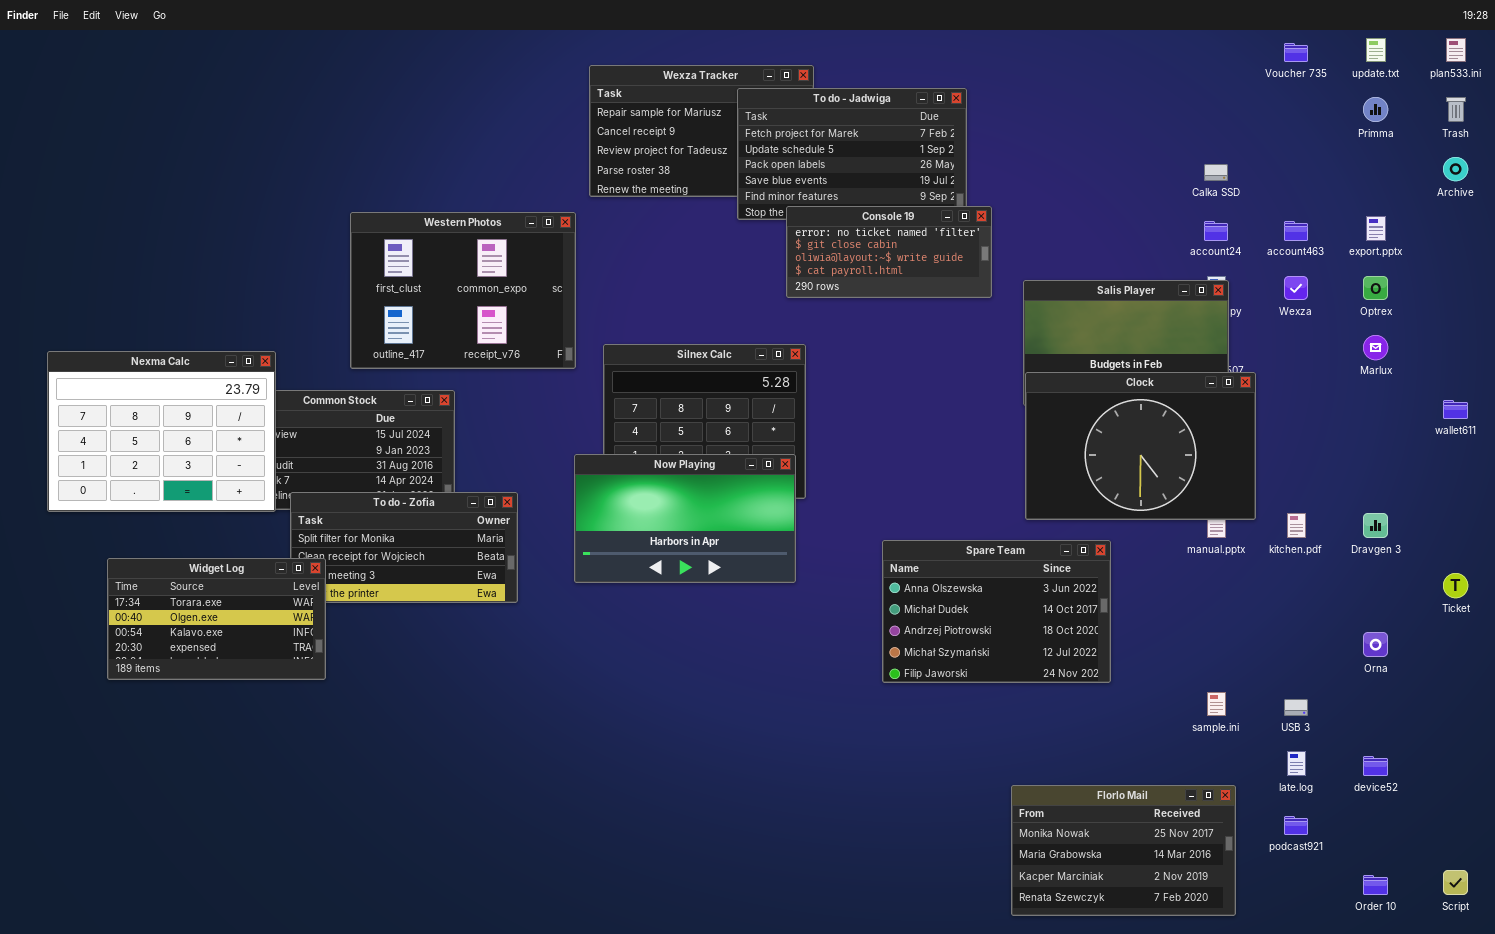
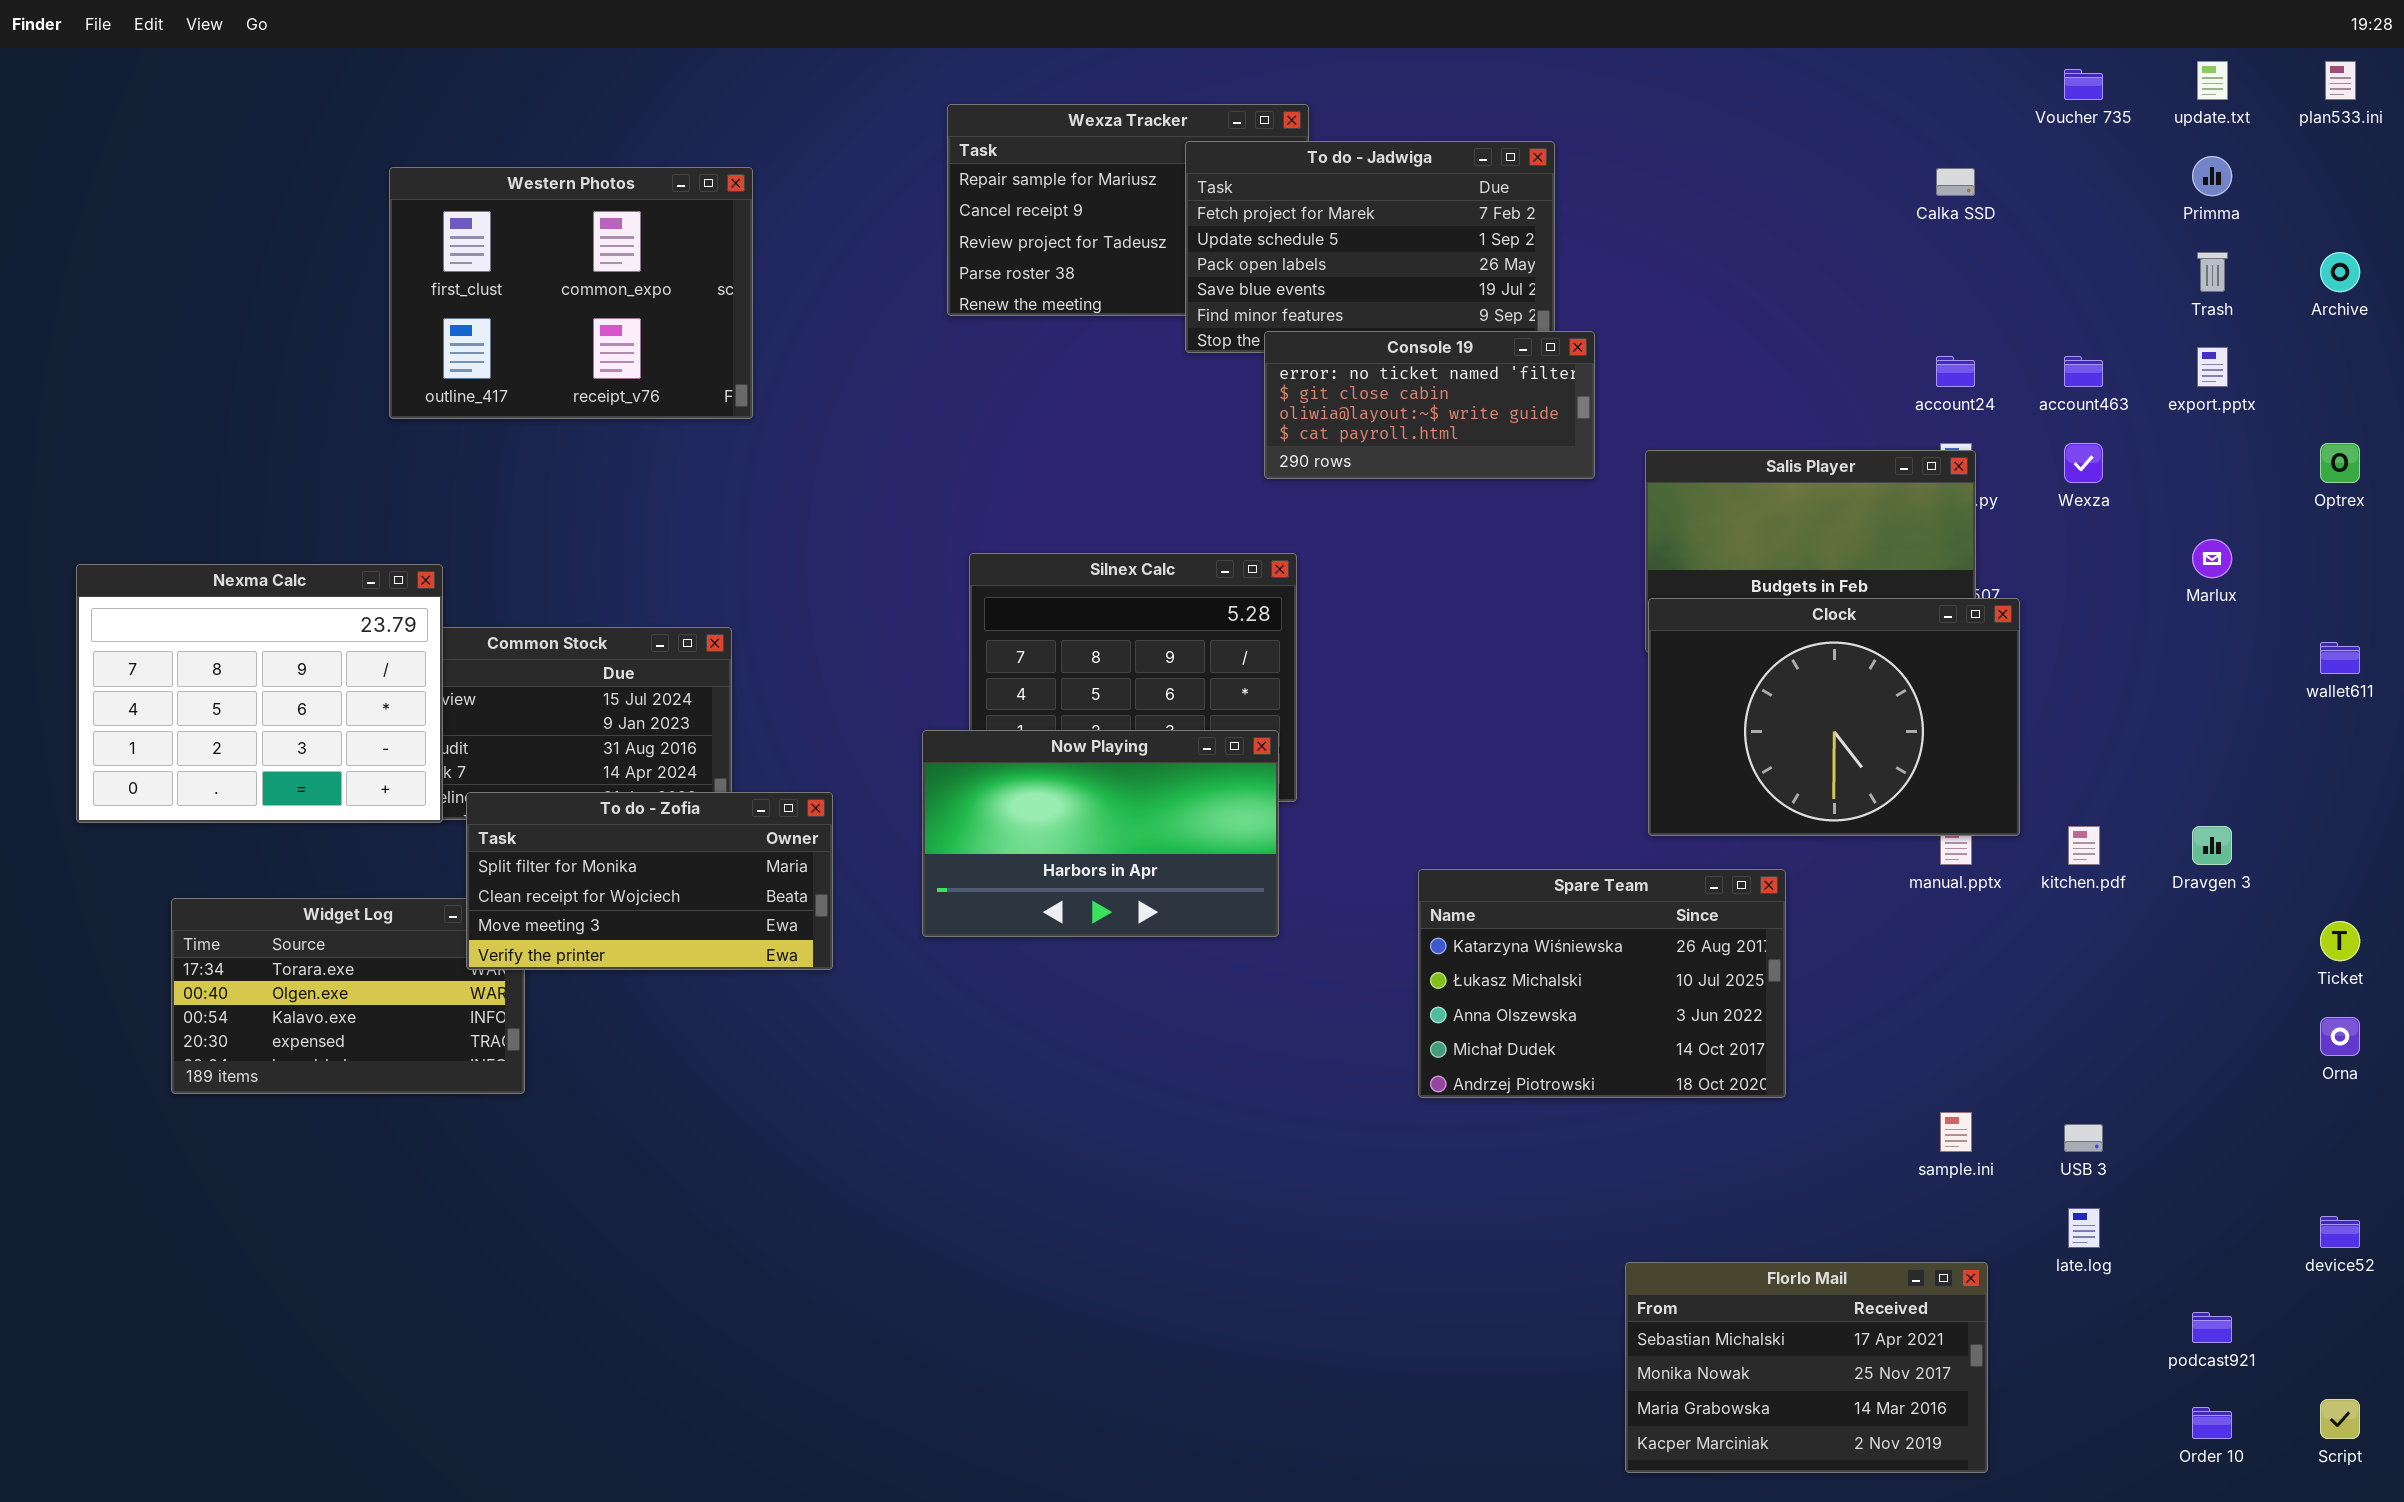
Trash: [1446,97,1466,122] -> [2197,252,2228,292], moved
Calka SSD: [1204,164,1228,181] -> [1936,168,1975,196], moved
Western Photos: [350,212,576,369] -> [389,167,753,419], moved
Optrex: [1363,276,1388,300] -> [2320,443,2360,483], moved
To do - Zofia: [290,492,518,603] -> [466,792,833,970], raised
Spare Team: [882,540,1111,683] -> [1418,869,1786,1098], scrolled up 2 rows
Orna: [1363,632,1388,657] -> [2320,1017,2360,1056], moved
device52: [1363,756,1388,776] -> [2320,1216,2360,1248], moved
Florlo Mail: [1011,785,1236,916] -> [1625,1262,1988,1473], scrolled up 1 row
podcast921: [1284,816,1308,835] -> [2192,1312,2232,1343], moved

